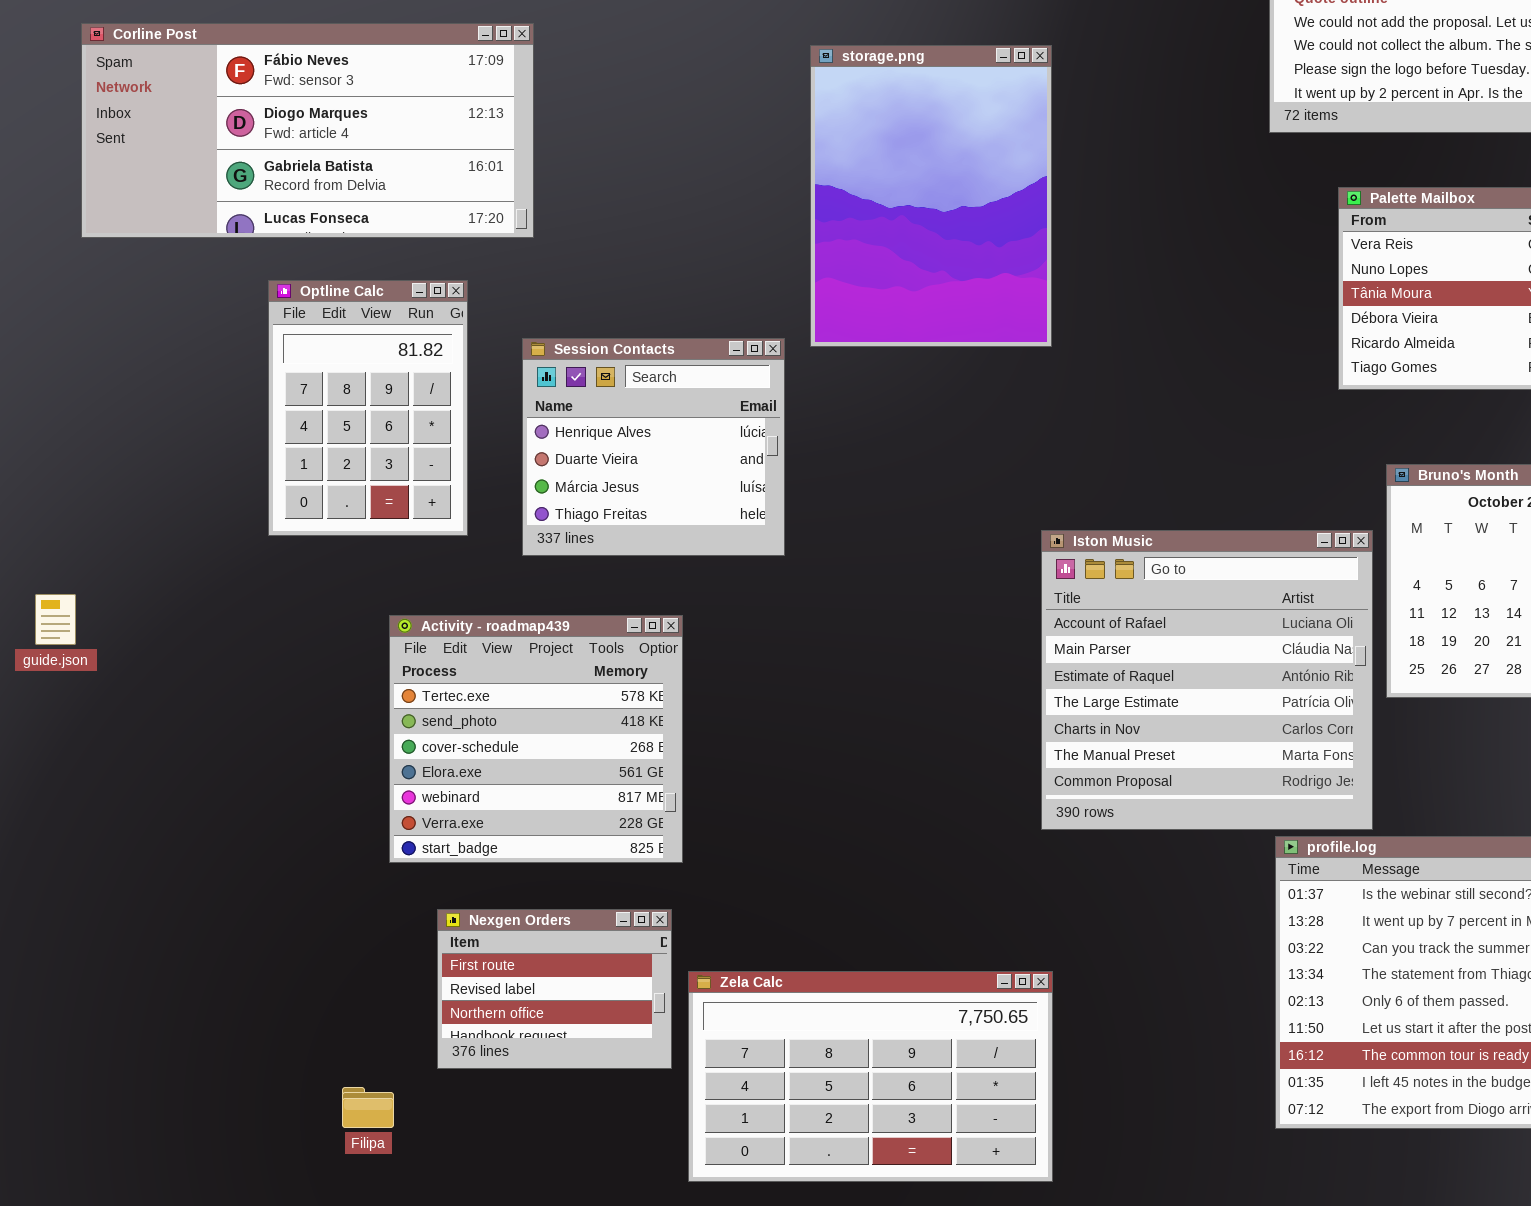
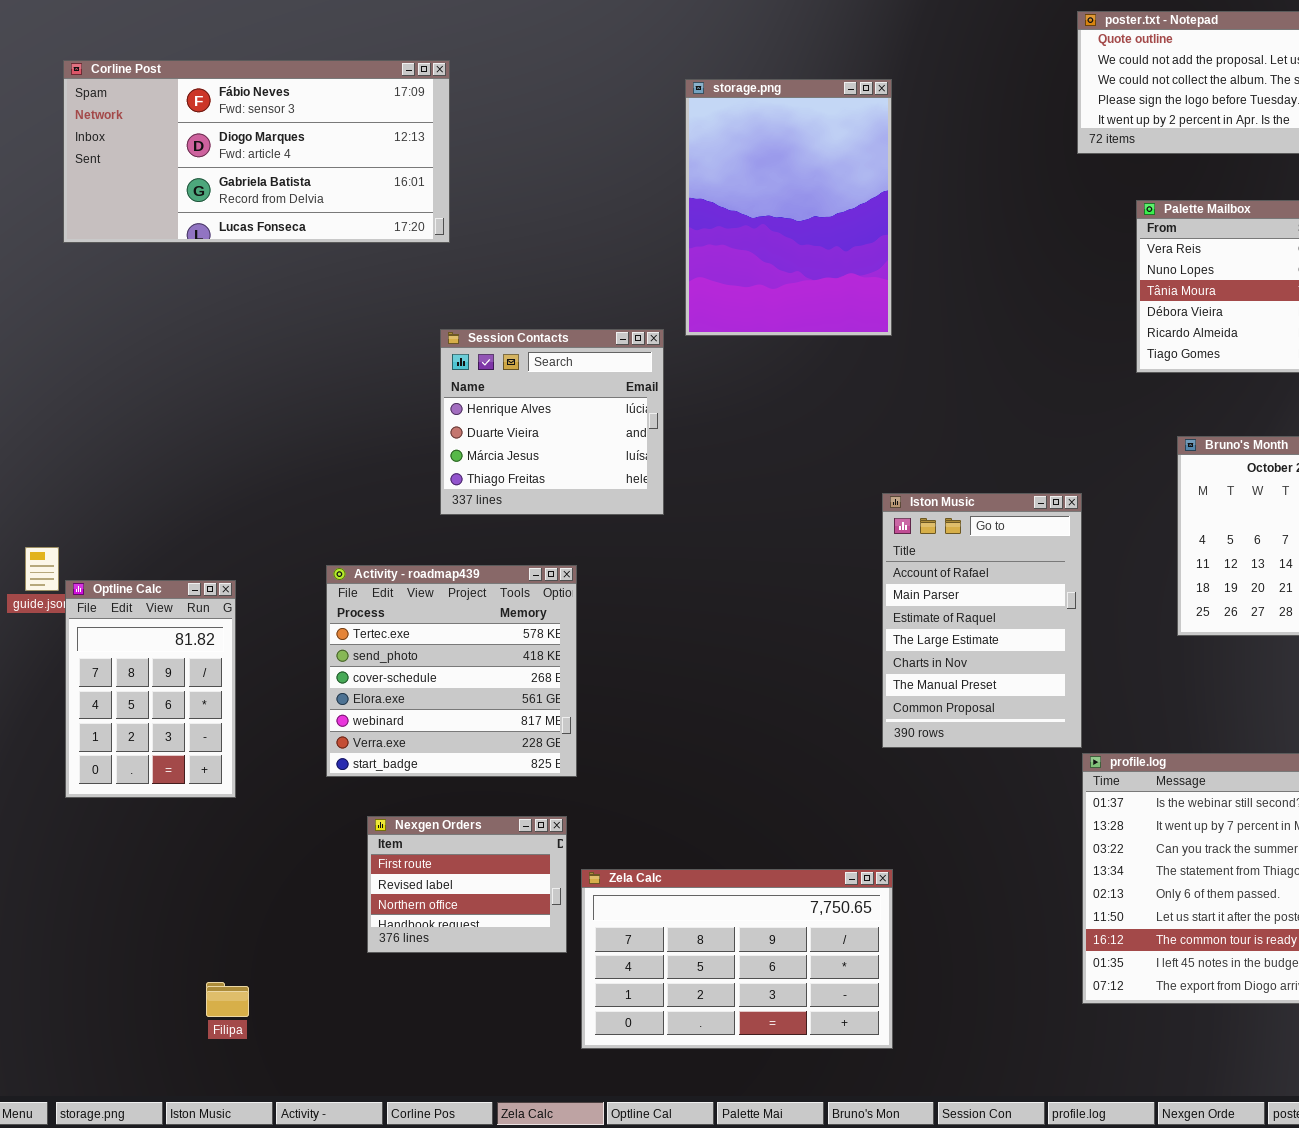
Optline Calc: [268,280,468,536] -> [65,580,236,798], moved
Iston Music: [1041,530,1373,830] -> [882,493,1082,748], resized
Filipa: [342,1087,394,1128] -> [206,982,249,1017], moved

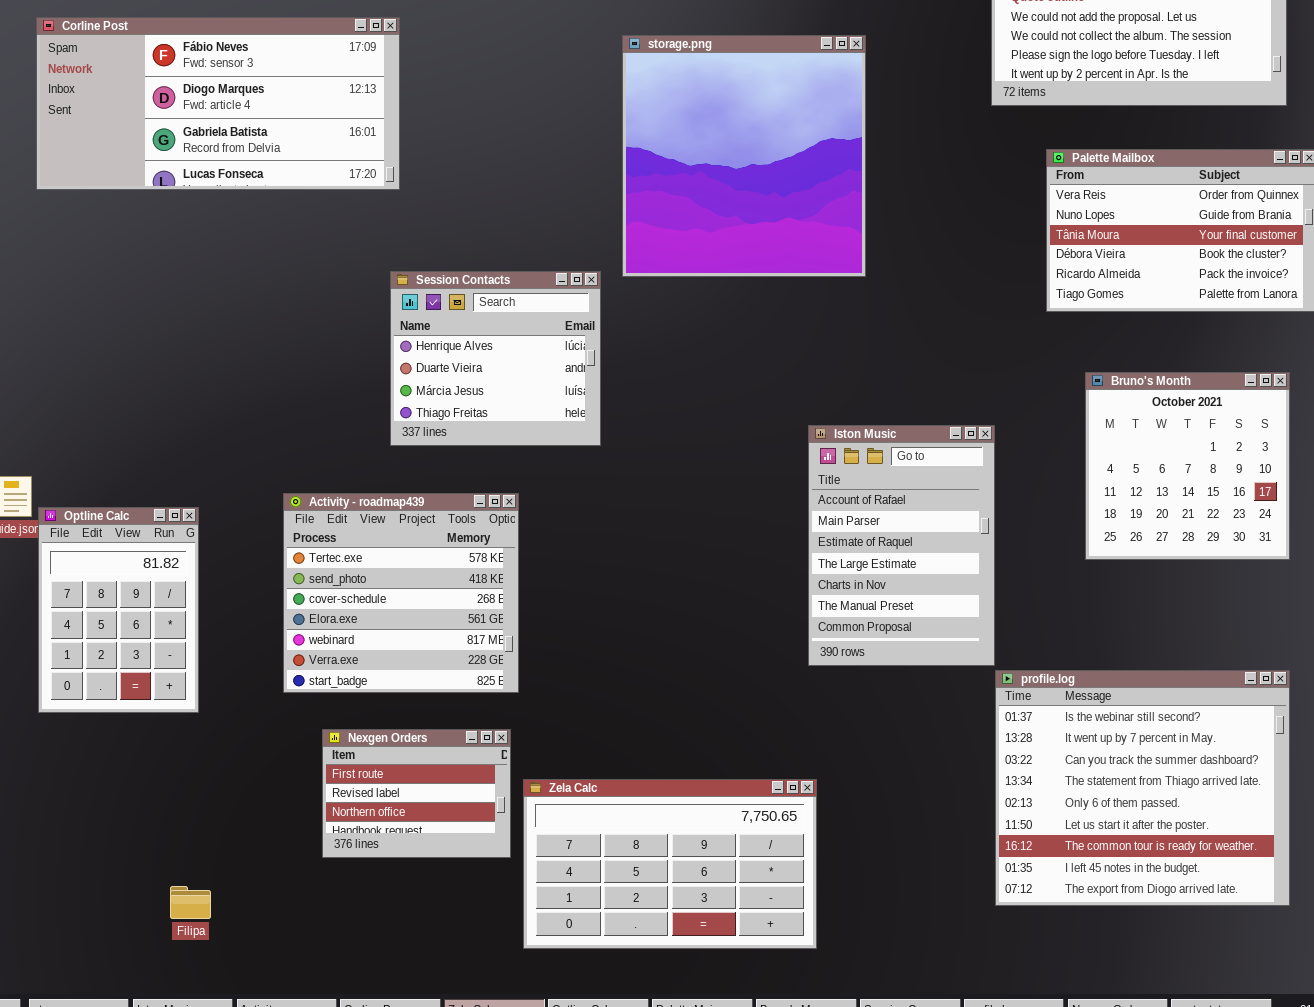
storage.png: [685,79,892,336] -> [622,35,866,277], resized

